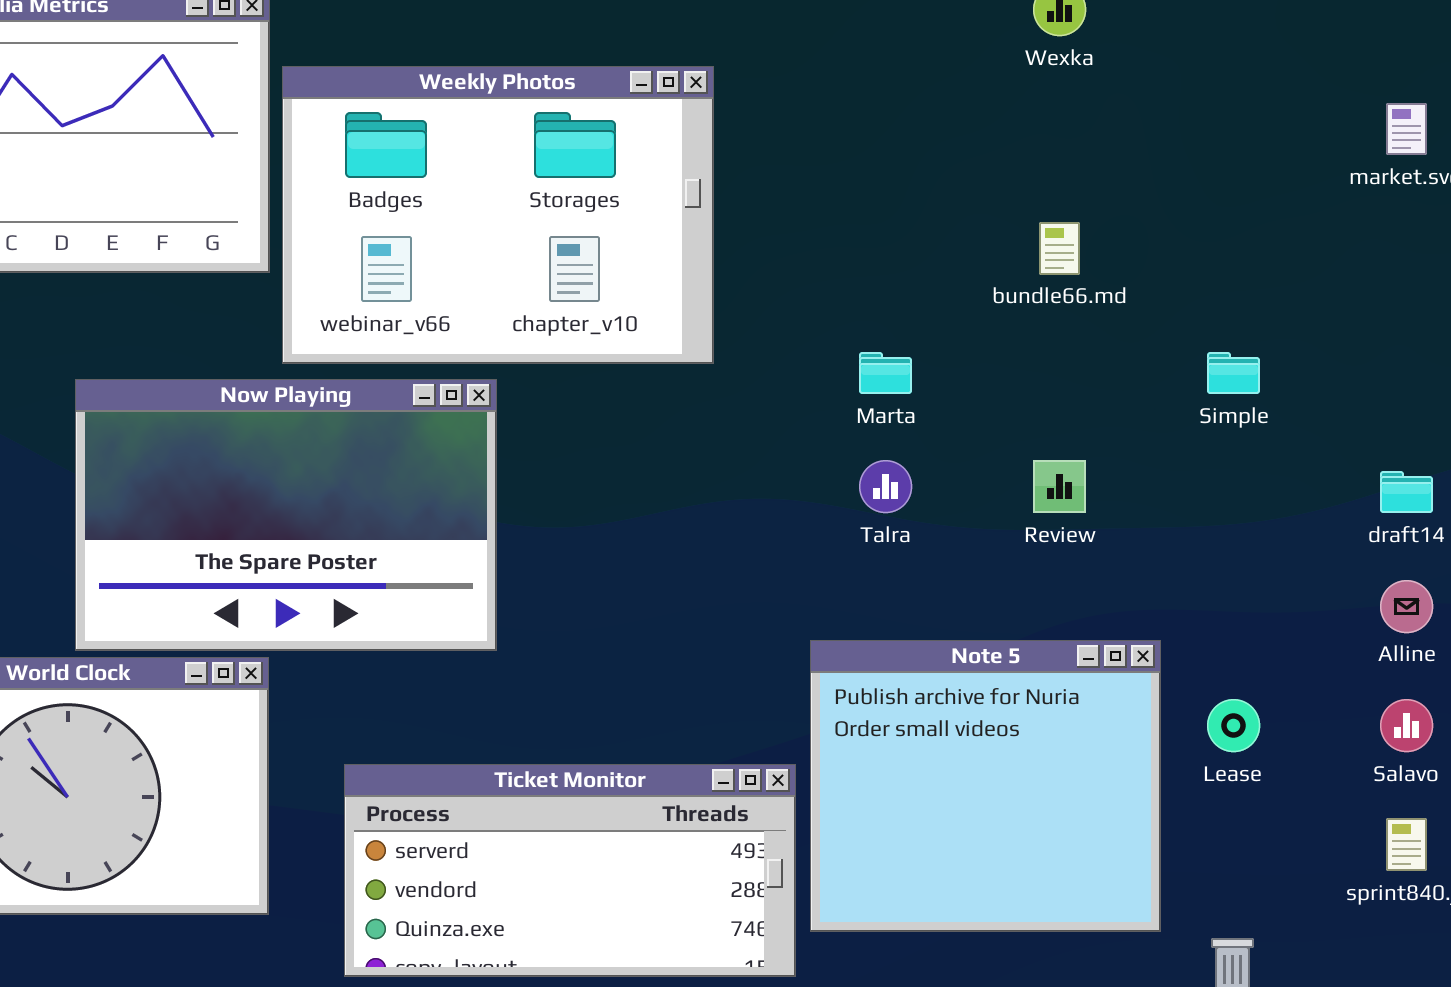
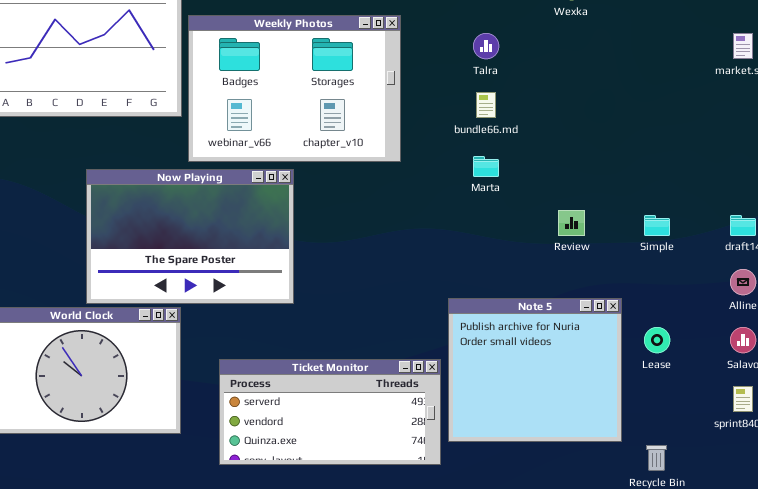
bundle66.md: [1039,222,1080,275] -> [476,92,496,118], moved
Simple: [1207,352,1260,394] -> [644,215,670,236], moved
Talra: [859,460,912,513] -> [473,33,499,59], moved

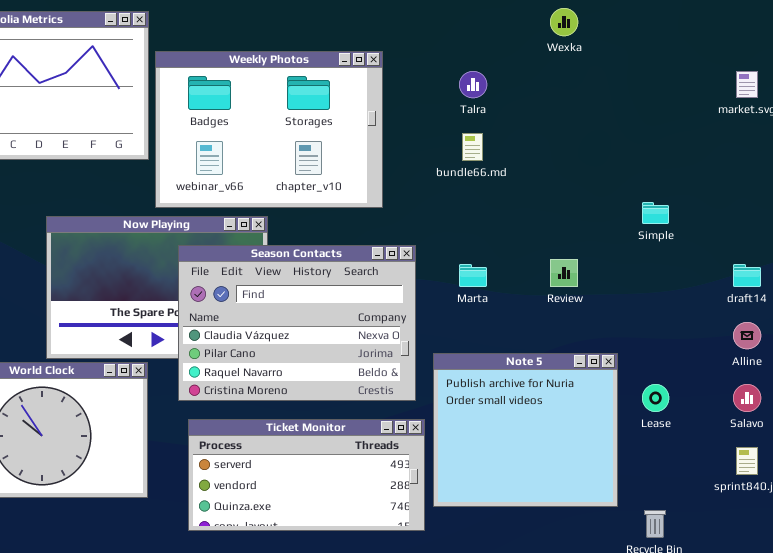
Marta: [473,156,499,177] -> [459,264,487,287], moved
Season Contacts: none -> [178,245,416,401], opened
Simple: [644,215,670,236] -> [642,202,669,224], moved

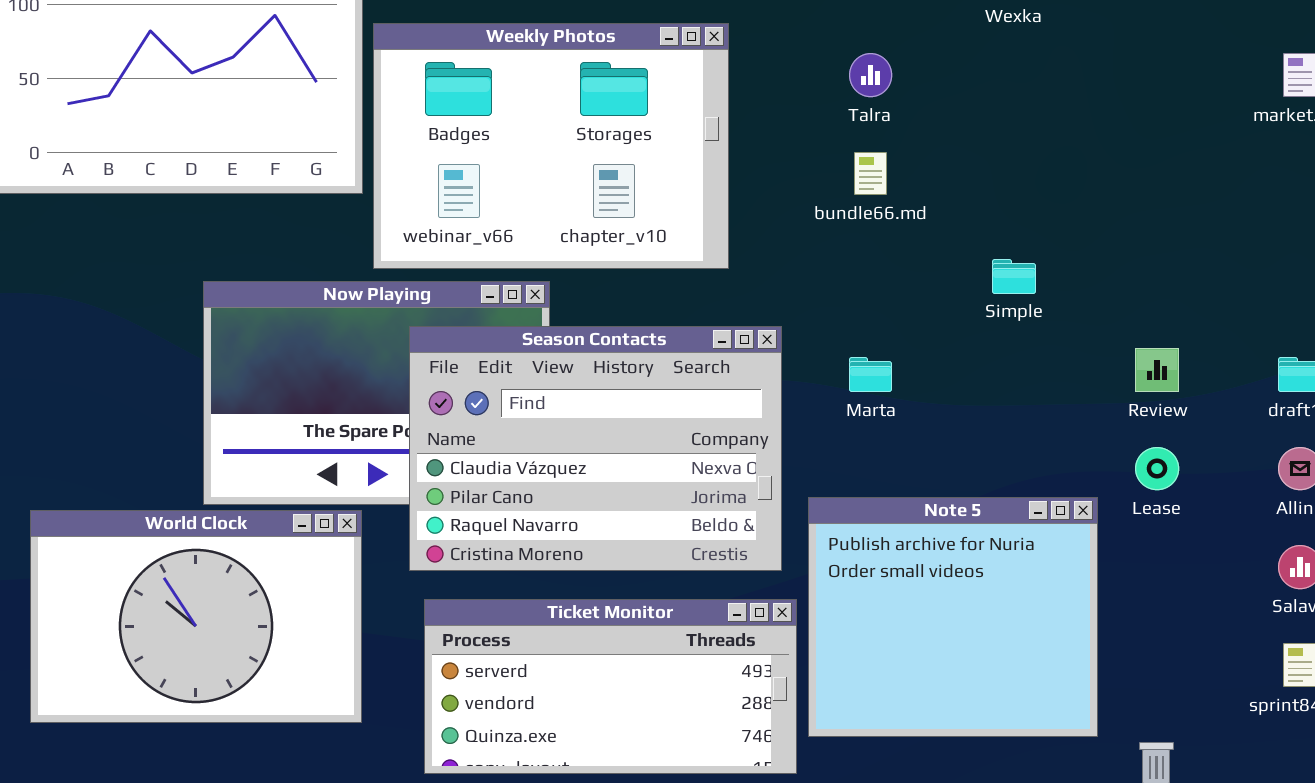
Simple: [642,202,669,224] -> [992,259,1036,294], moved
Review: [550,259,578,287] -> [1135,348,1179,392], moved
Lease: [642,384,669,412] -> [1135,447,1179,490], moved

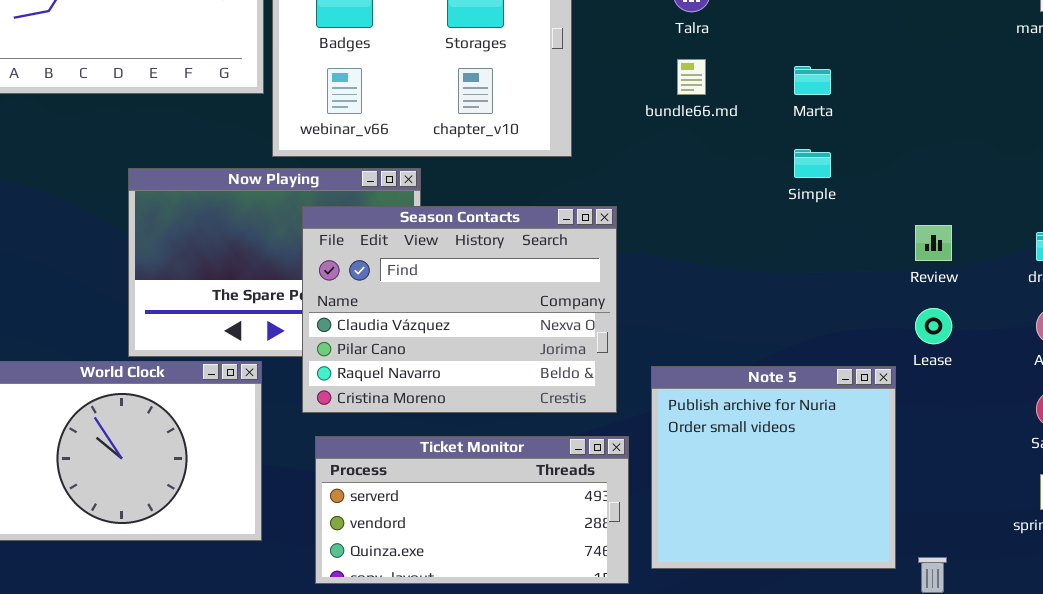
Marta: [849,357,892,392] -> [794,66,831,95], moved
Note 5: [808,497,1098,737] -> [651,366,896,569], moved

